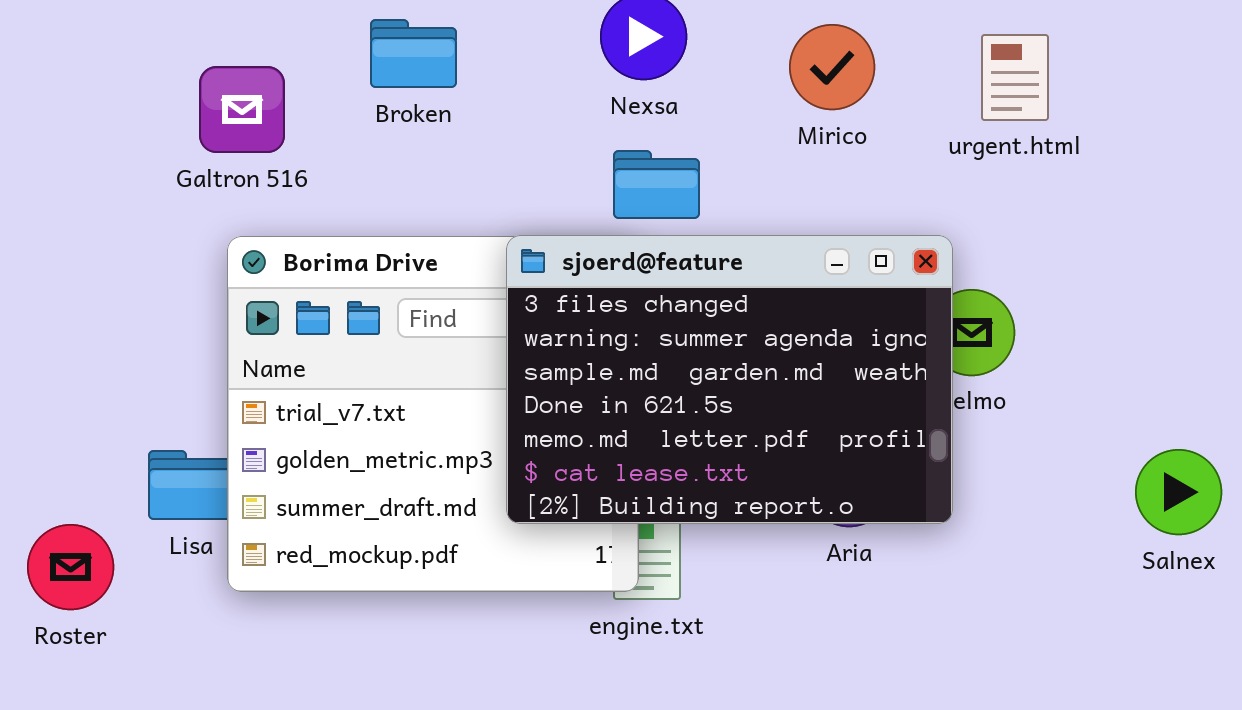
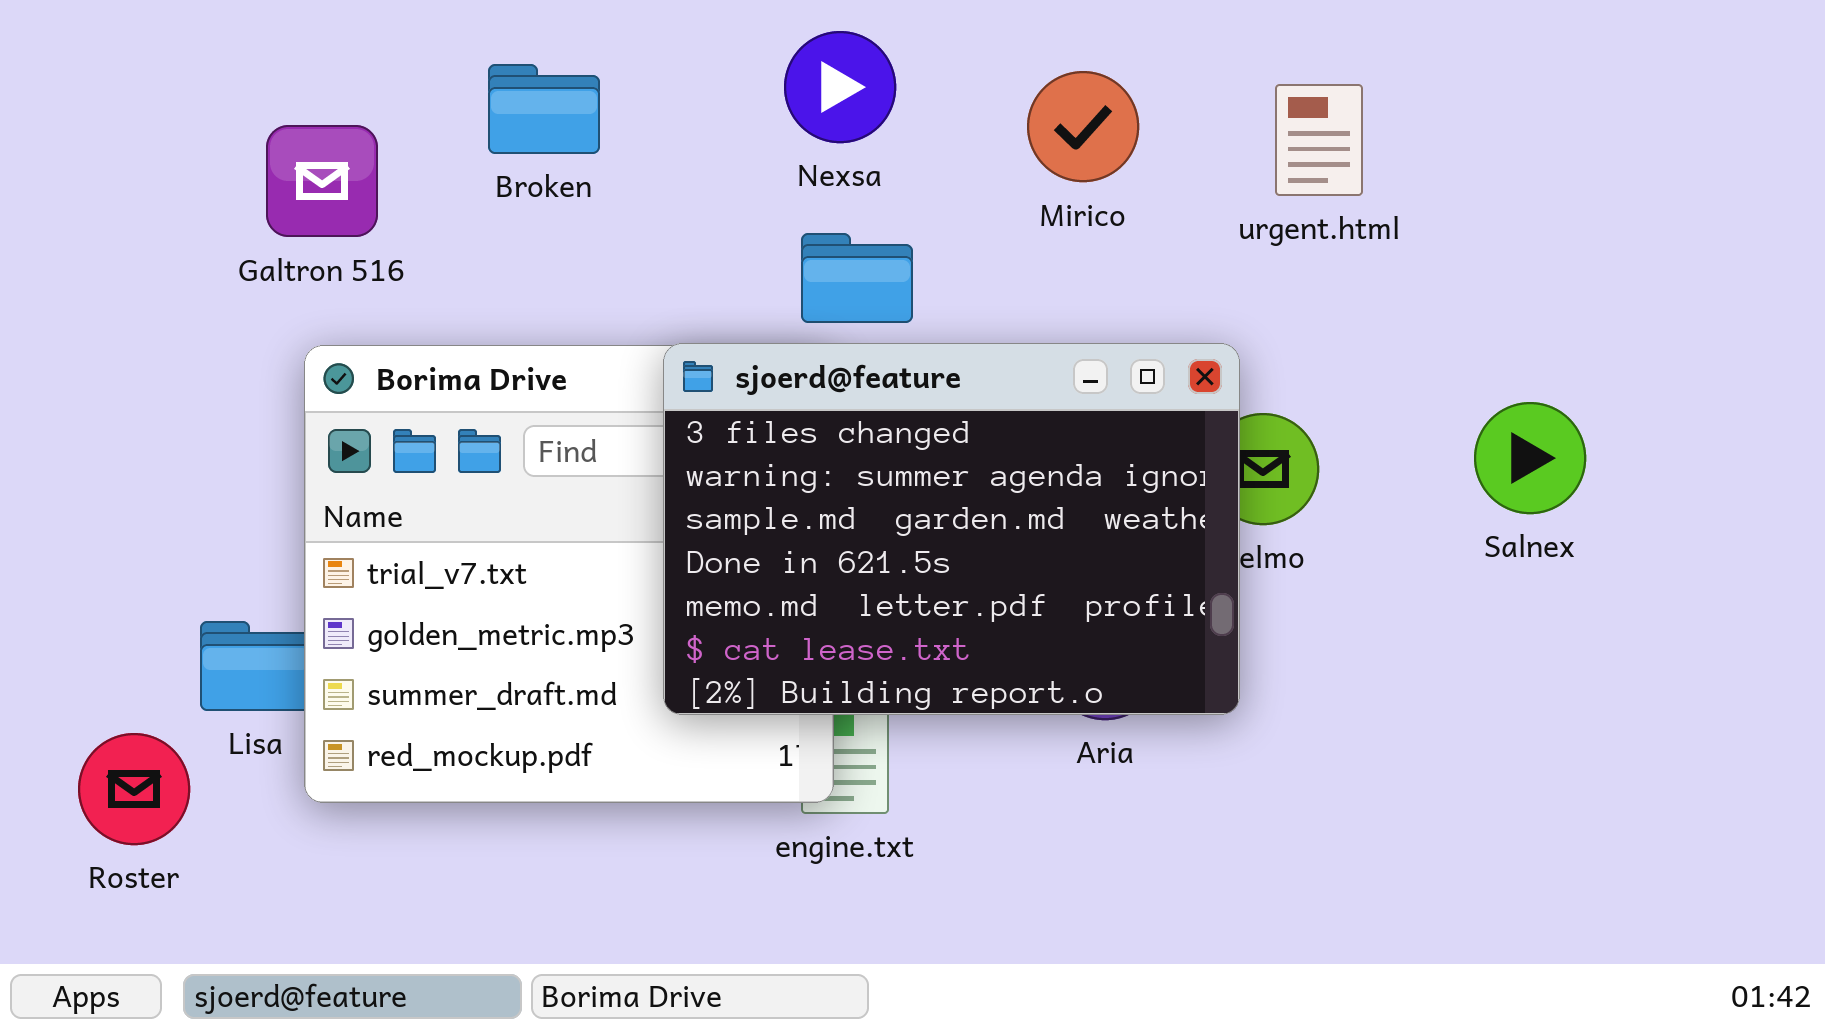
Salnex: [1135,449,1222,535] -> [1474,402,1586,514], moved
Roster: [27,524,114,610] -> [78,733,190,845], moved

